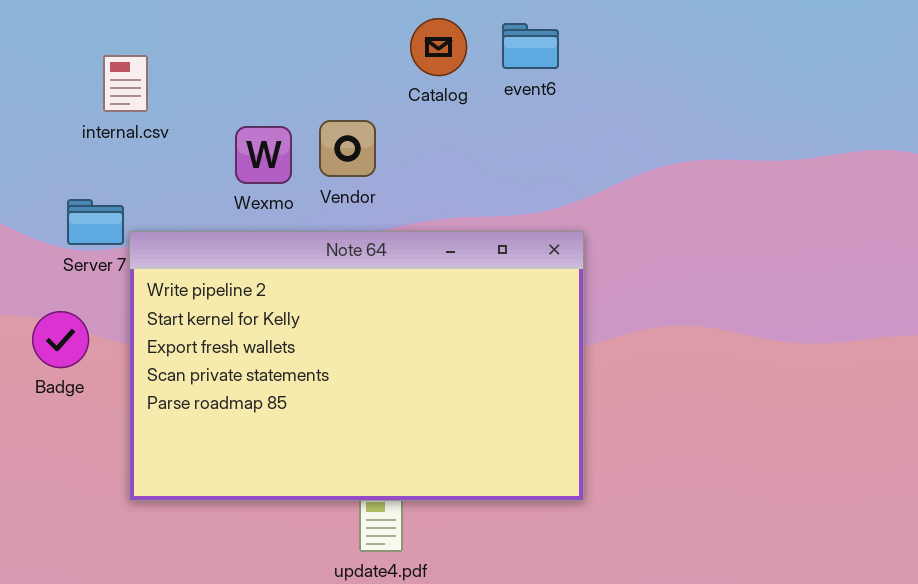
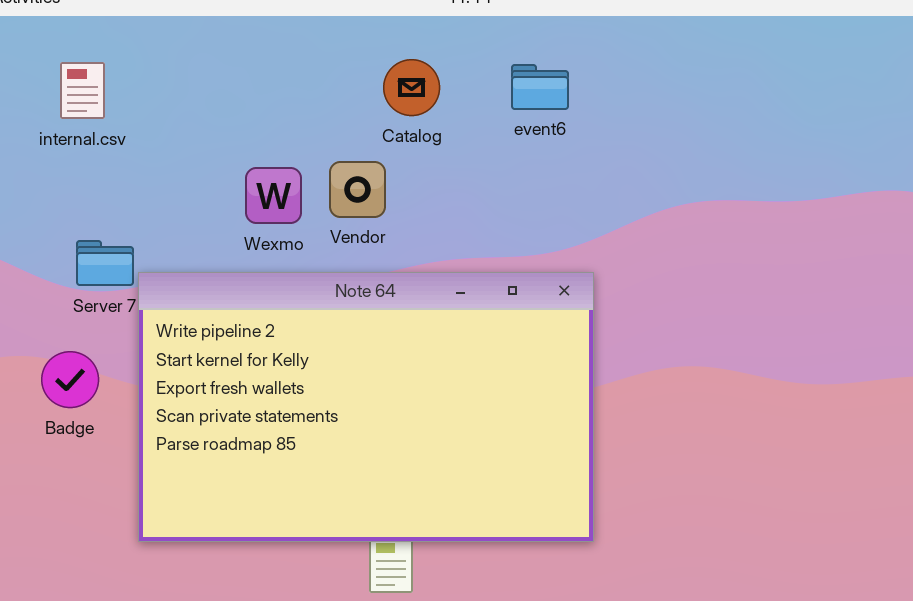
Catalog: [410,18,467,76] -> [383,59,440,116], moved
internal.csv: [103,55,148,112] -> [60,62,105,119], moved

